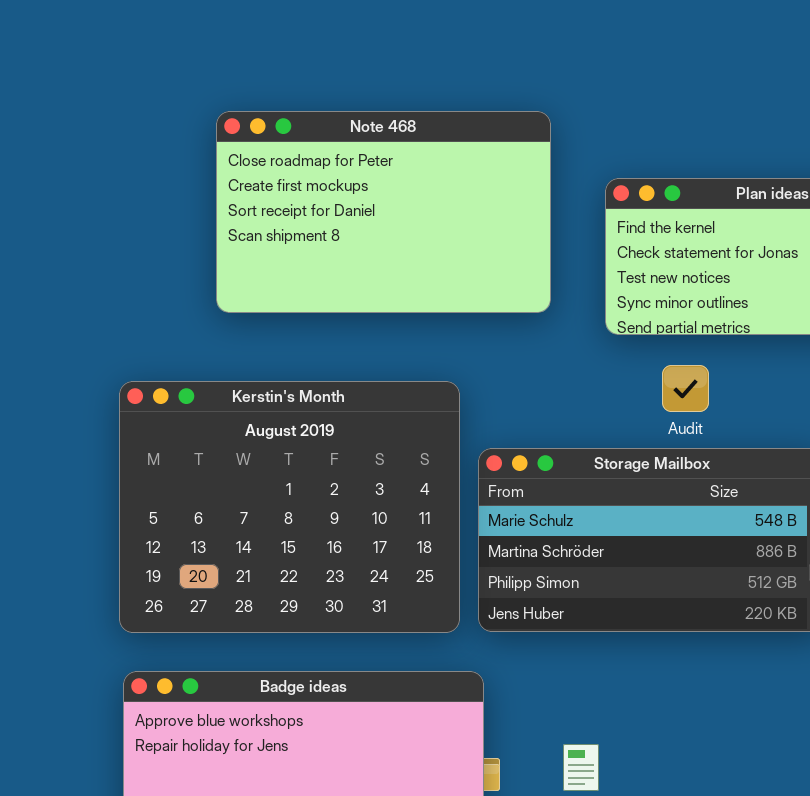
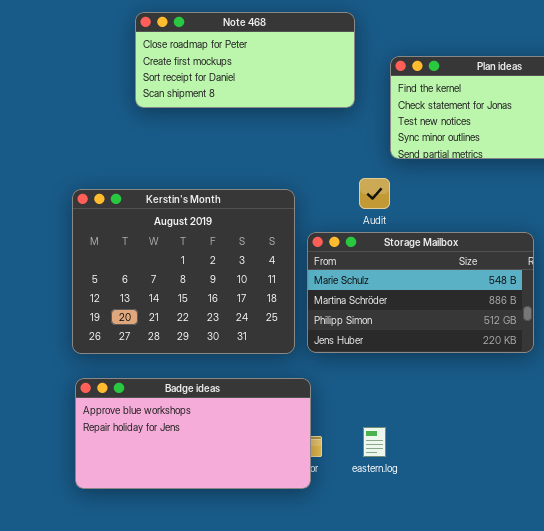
Note 468: [216,111,551,313] -> [135,12,355,108], resized
Audit: [662,365,709,412] -> [359,178,390,209], moved

